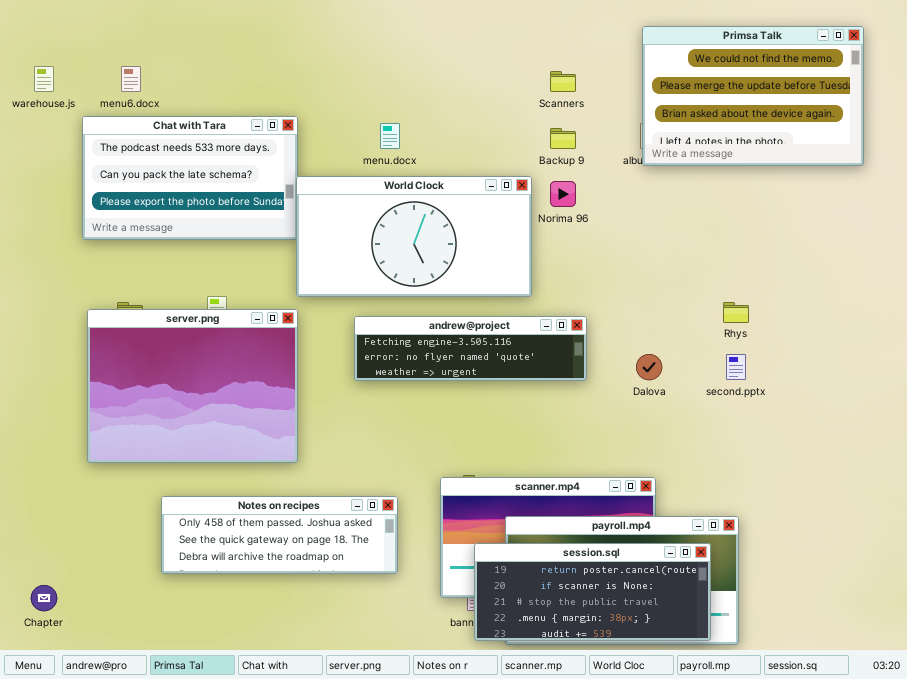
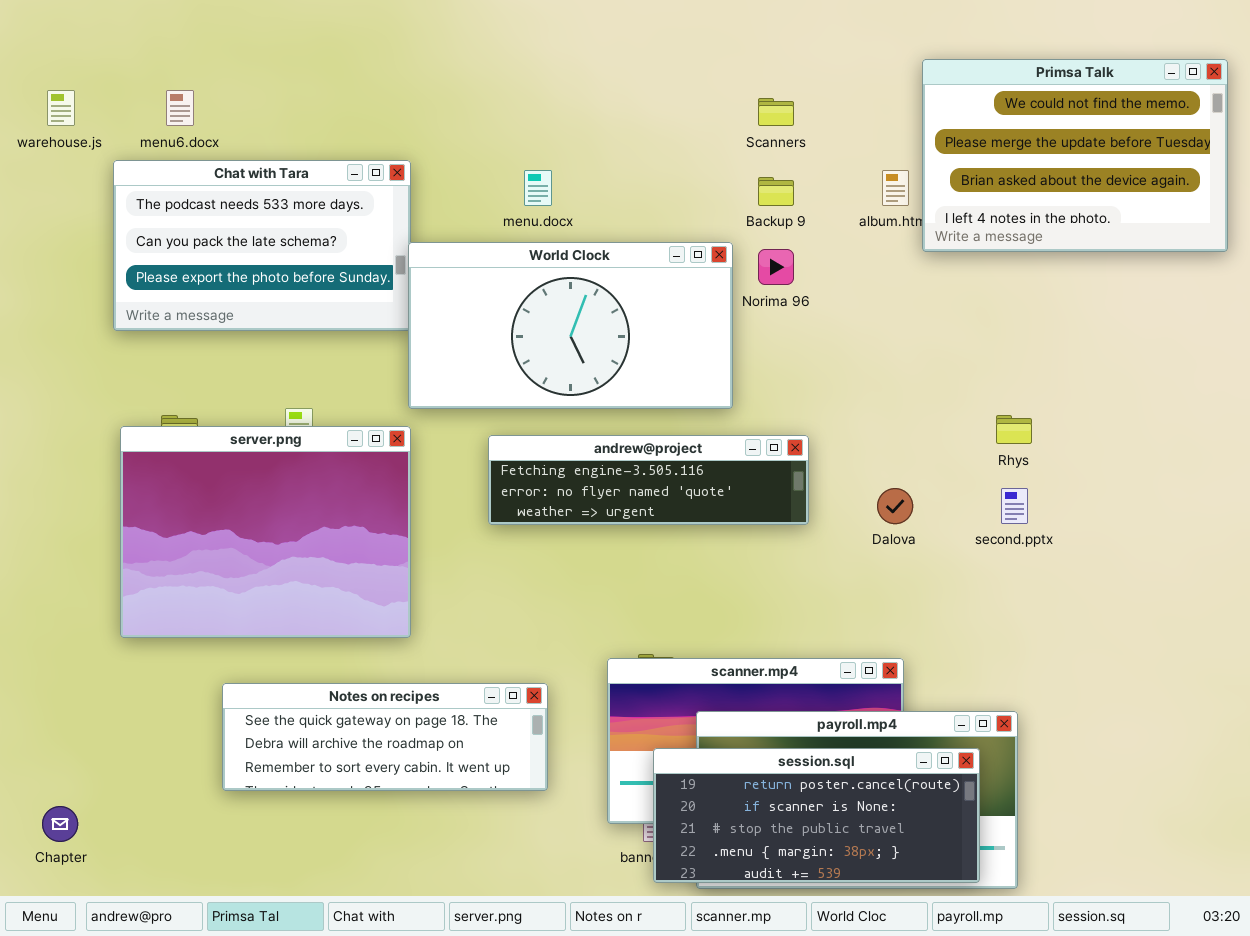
Primsa Talk: [642,26,864,166] -> [922,59,1228,252], moved
Notes on recipes: [161,496,398,574] -> [222,683,548,791], scrolled down 1 row

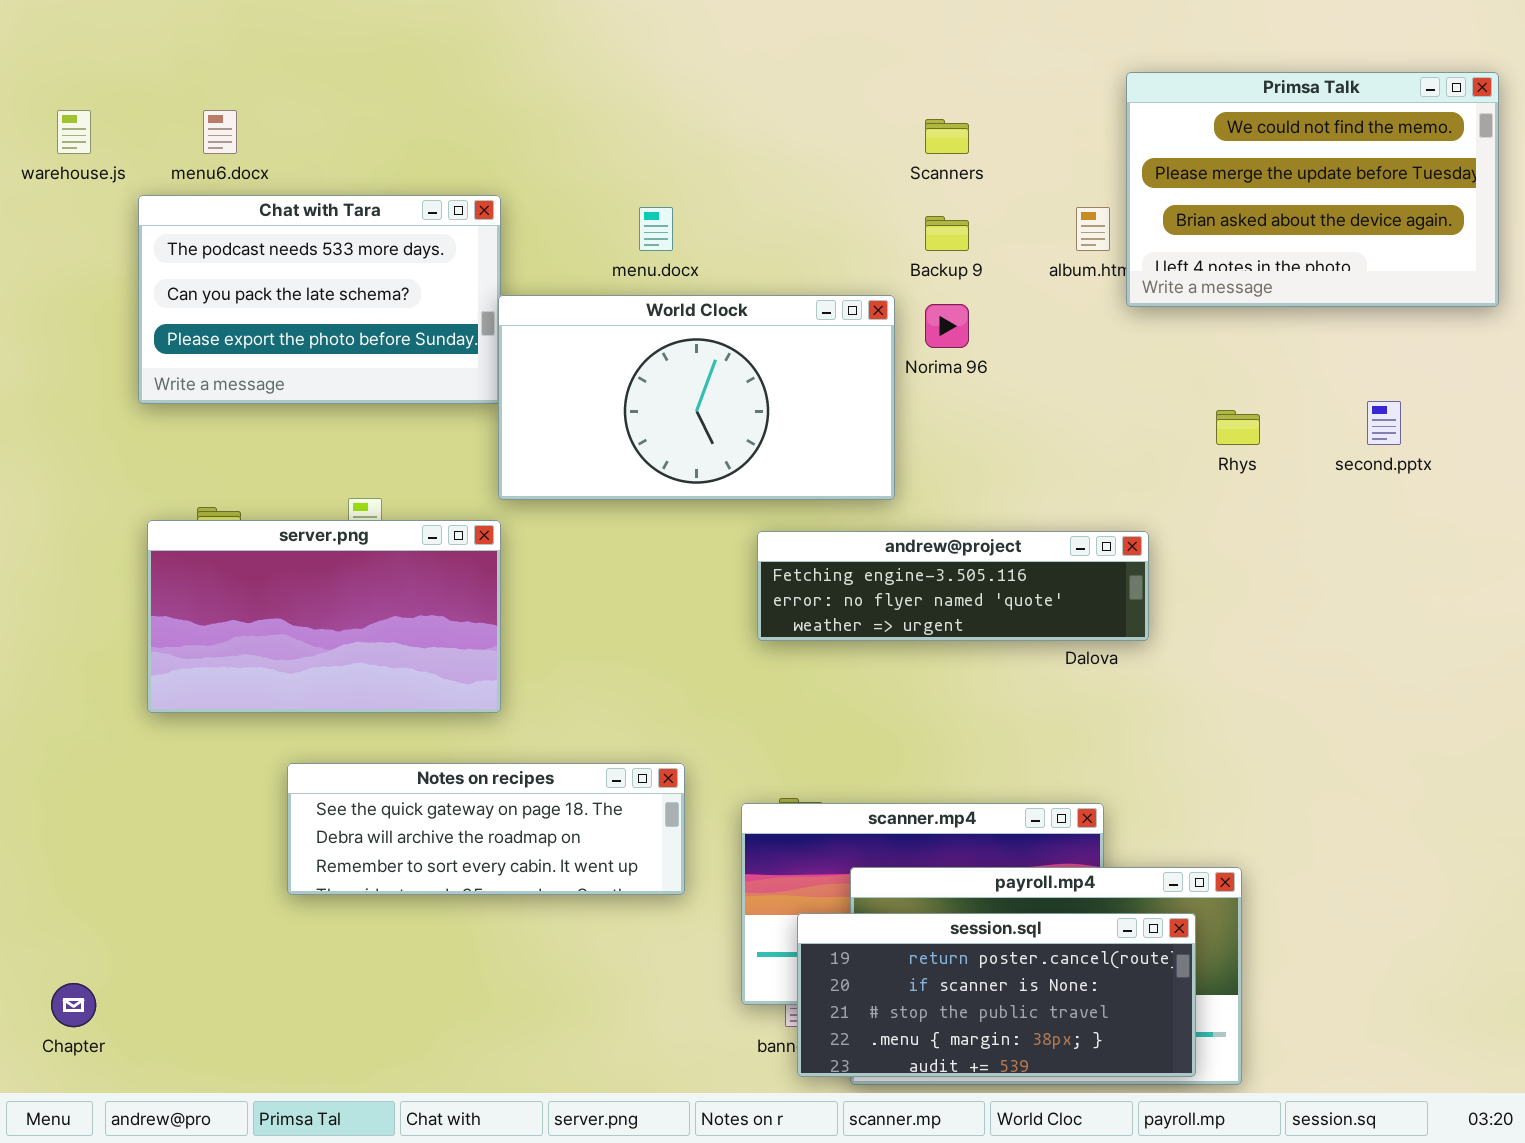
Rhys: [996,415,1032,444] -> [1216,410,1260,445], moved
server.png: [120,426,411,638] -> [147,520,501,713], resized
andrew@project: [488,435,809,525] -> [757,531,1149,641], moved
second.pptx: [1001,488,1028,524] -> [1367,401,1401,445], moved
Notes on recipes: [222,683,548,791] -> [287,763,685,895], moved

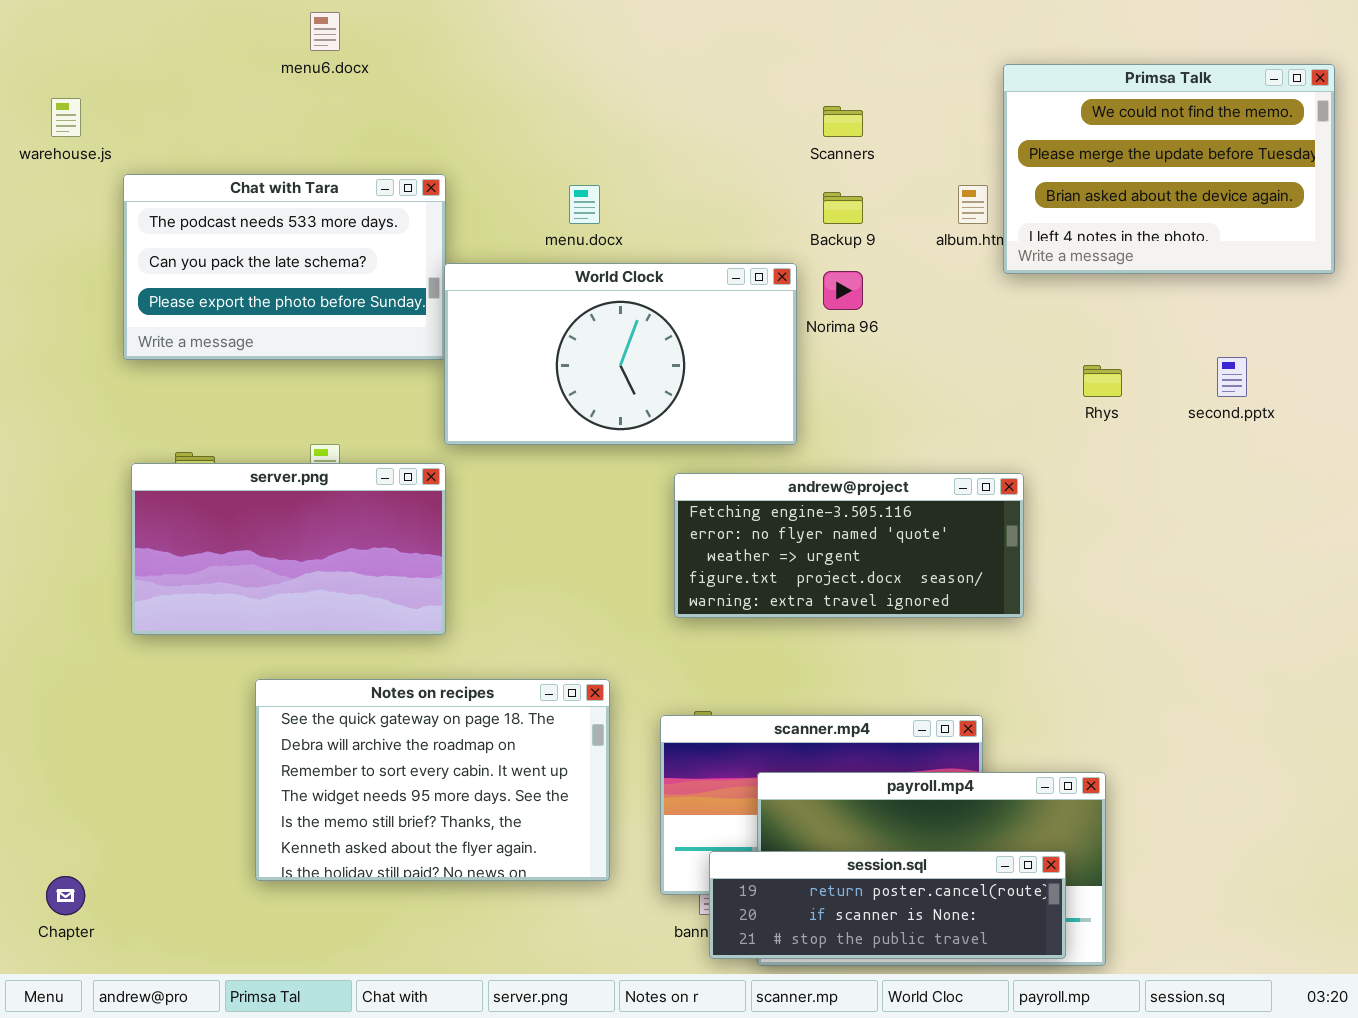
menu6.docx: [203,110,237,154] -> [310,12,340,51], moved
andrew@project: [757,531,1149,641] -> [674,473,1024,618], resized
Notes on recipes: [287,763,685,895] -> [255,679,610,881], resized
session.sql: [797,913,1196,1077] -> [709,851,1066,959], resized

